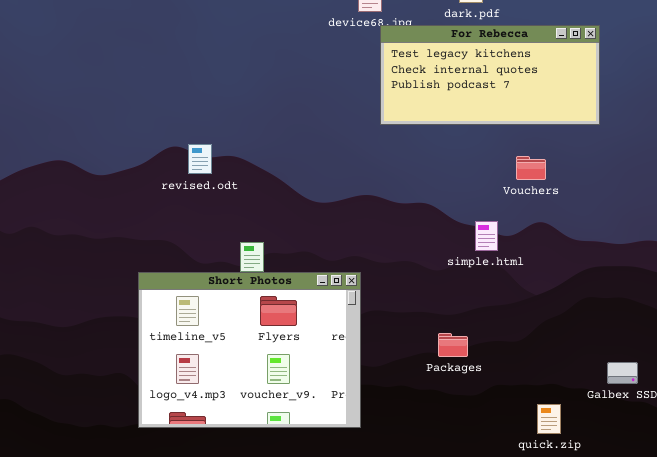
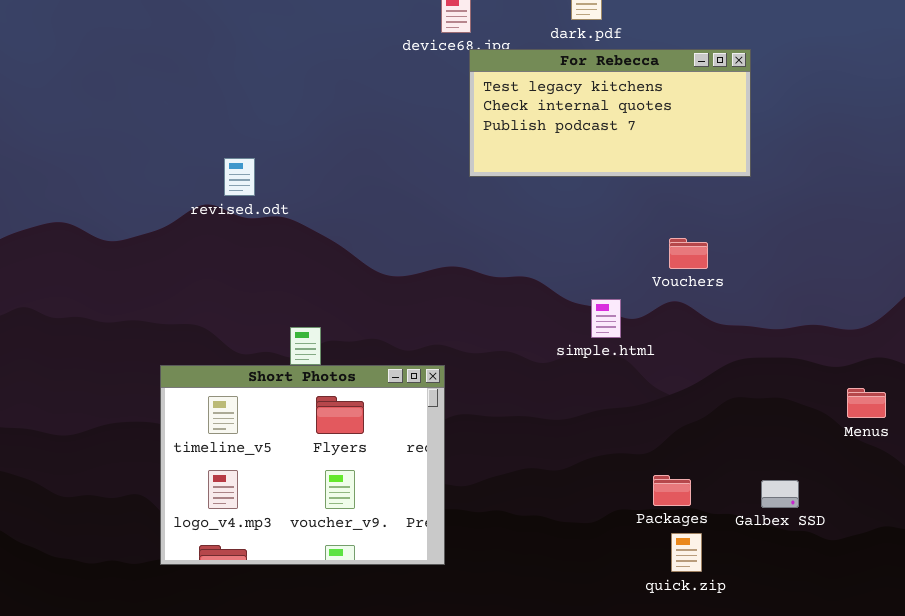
revised.odt: [188,144,212,174] -> [224,158,255,196], moved
Vouchers: [516,156,546,180] -> [669,238,708,269], moved
Packages: [438,333,468,357] -> [653,475,691,506], moved

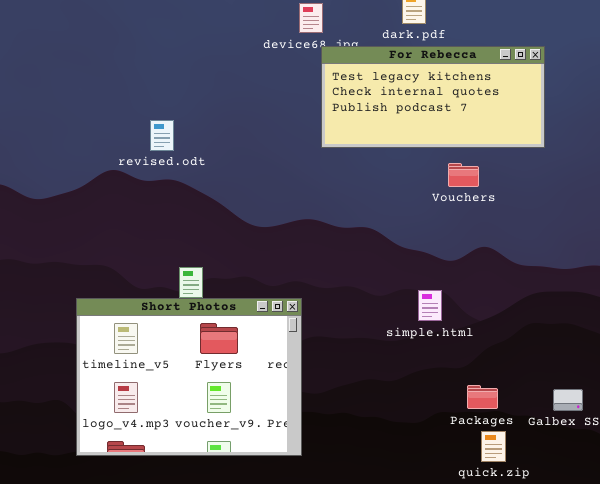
revised.odt: [224,158,255,196] -> [150,120,174,151], moved
Vouchers: [669,238,708,269] -> [448,163,479,187], moved
simple.html: [591,299,621,338] -> [418,290,442,321], moved

